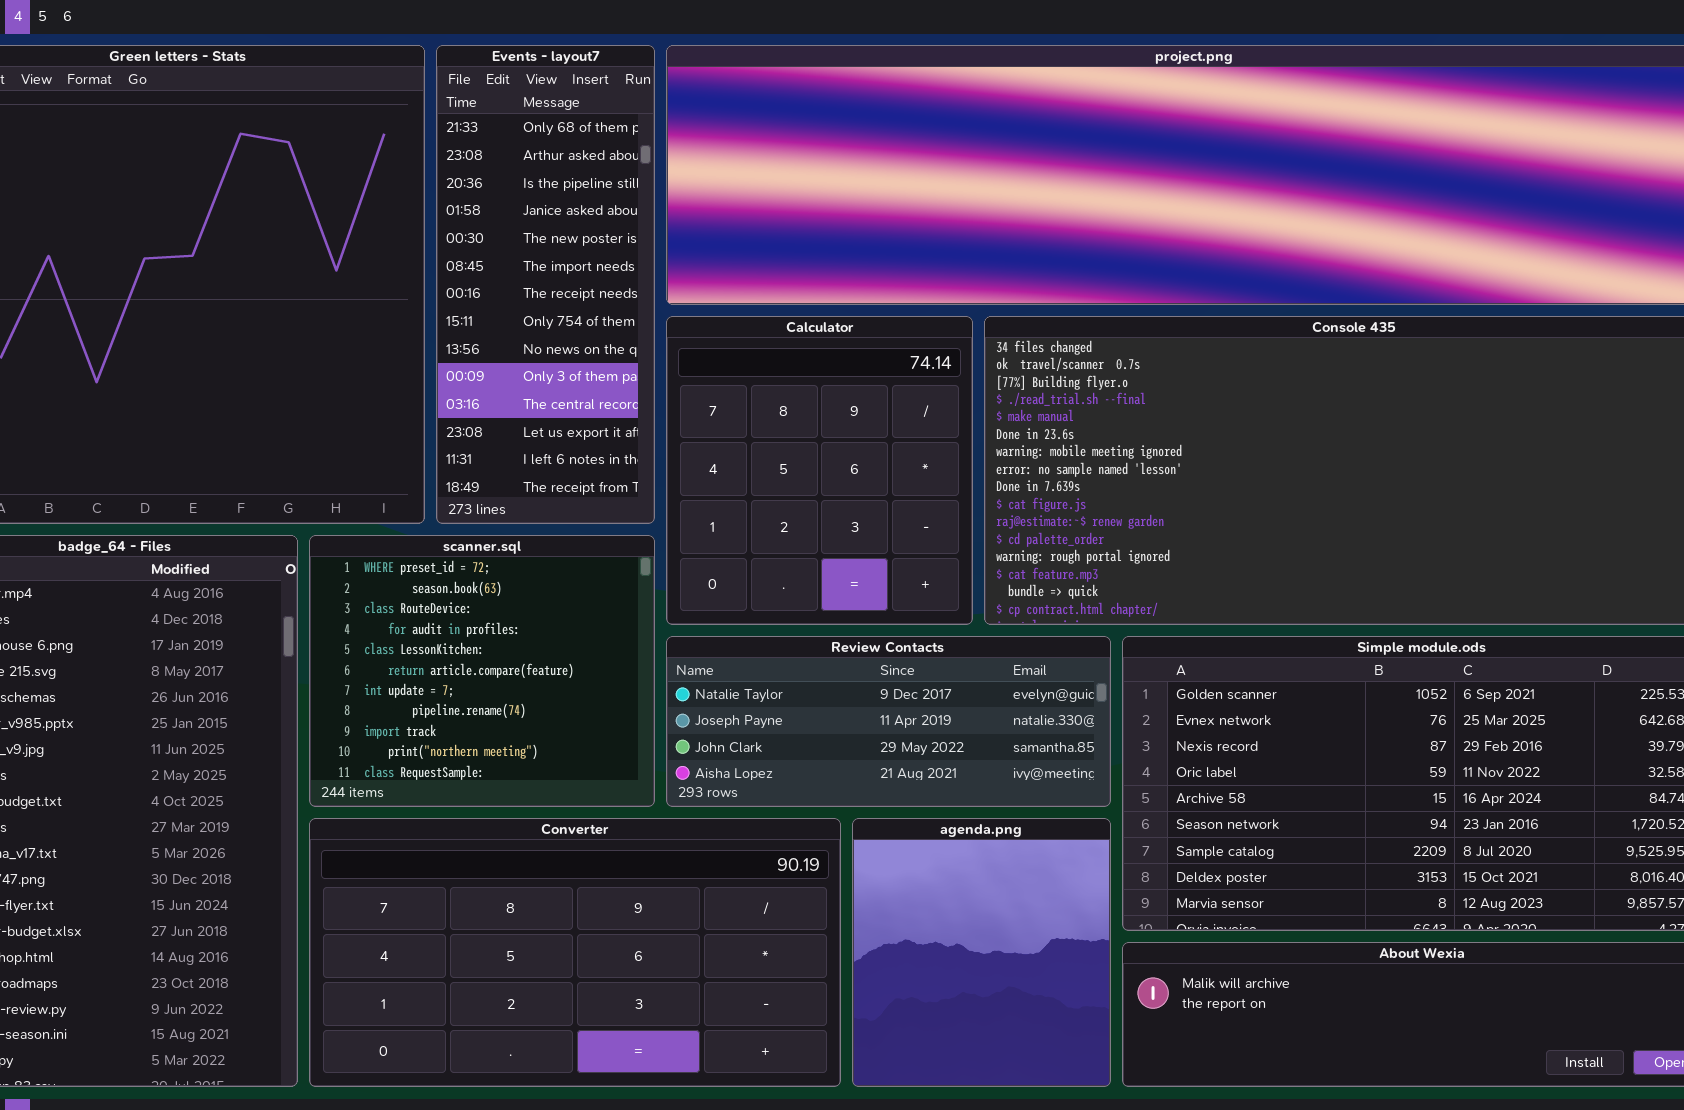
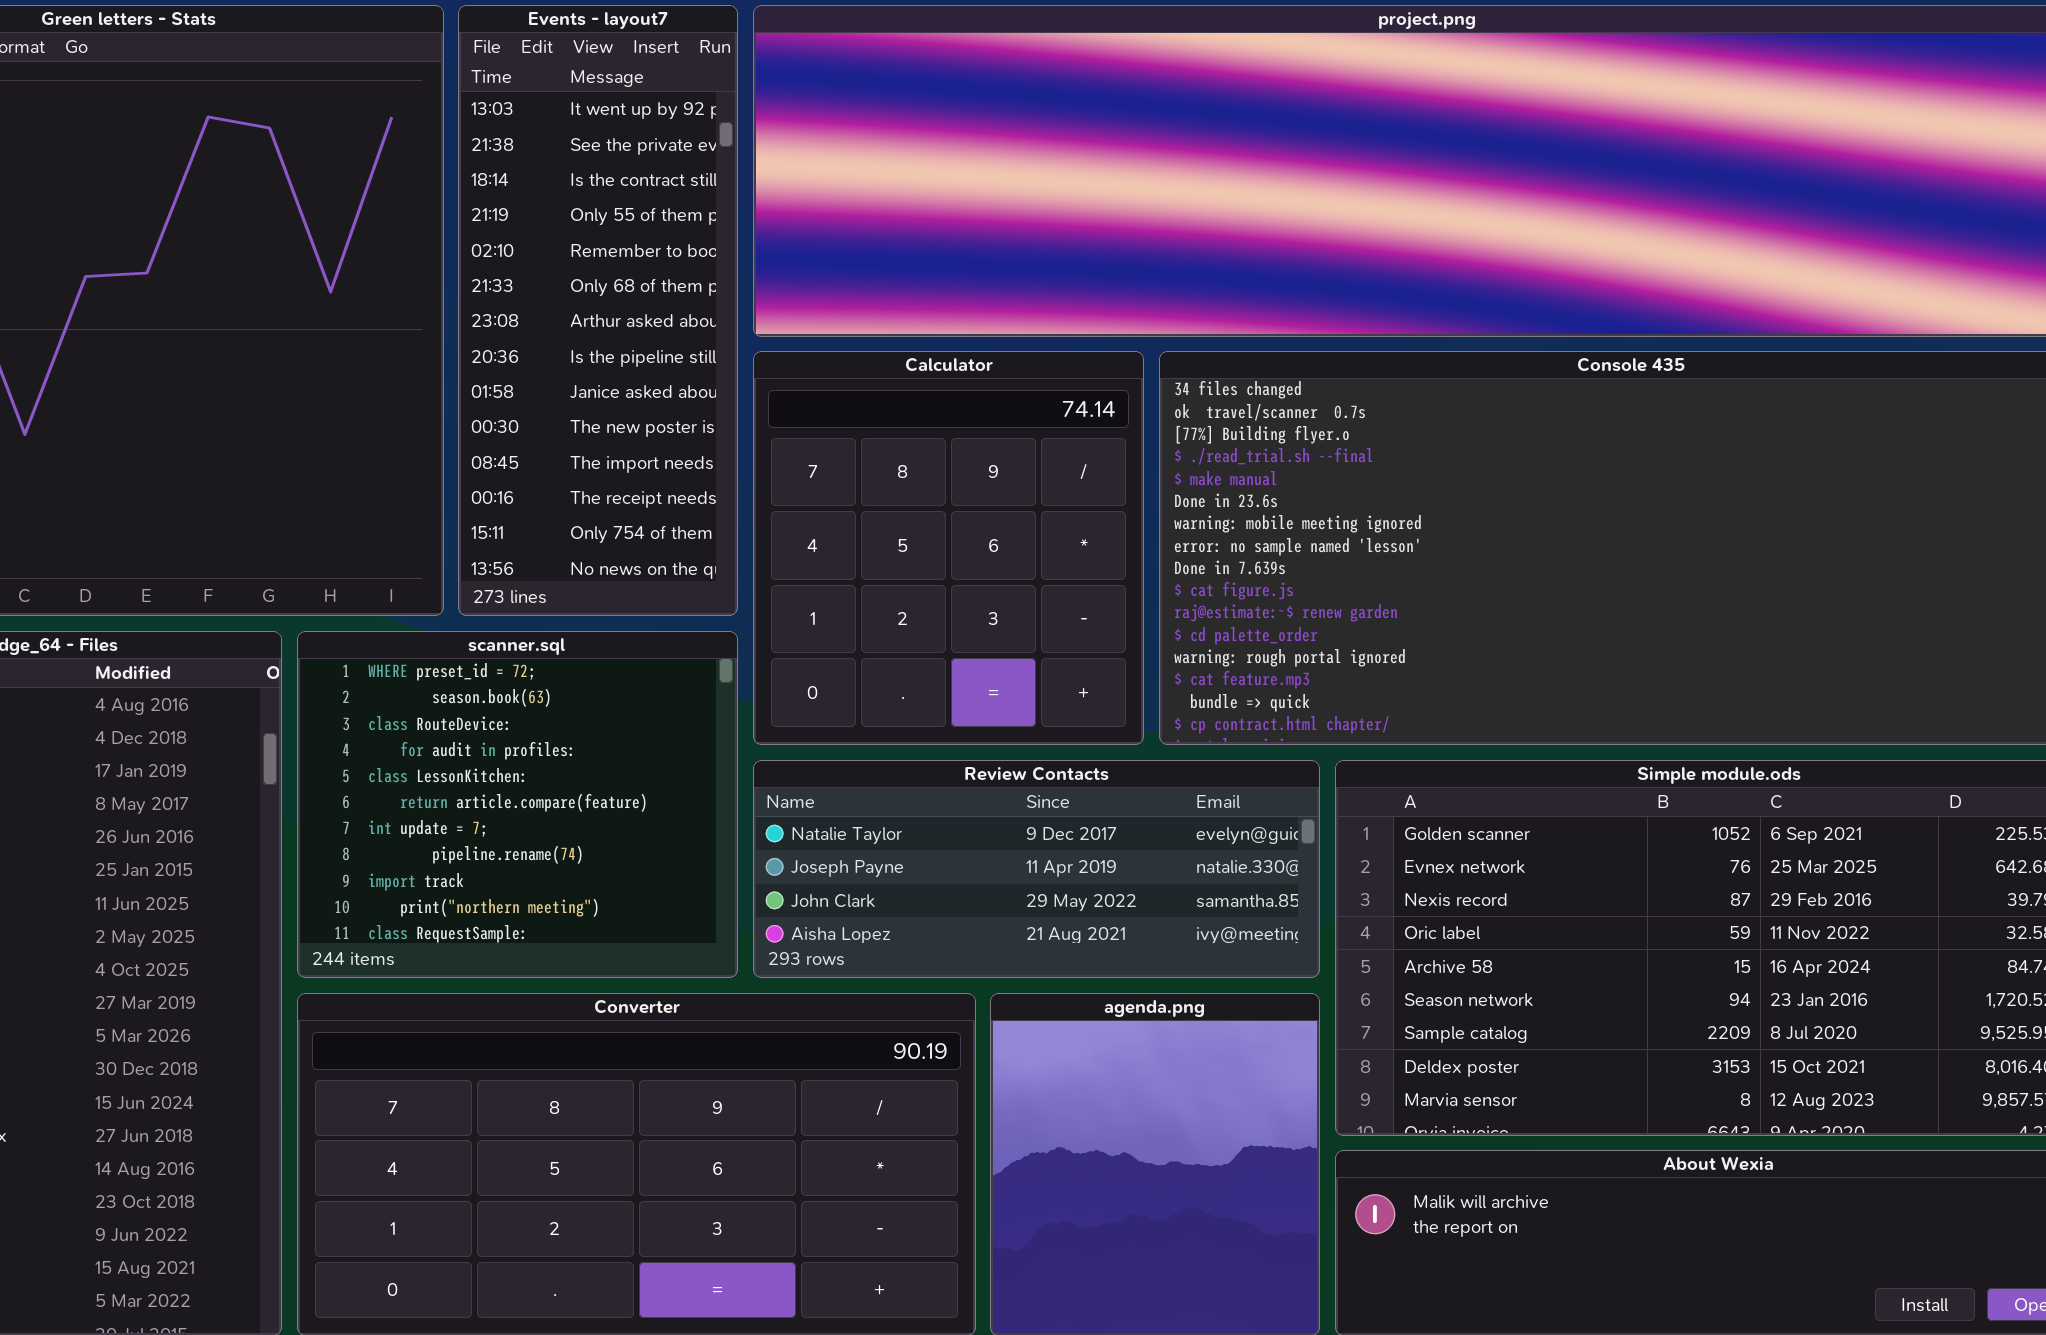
Events - layout7: [436,45,655,524] -> [458,5,738,616], scrolled up 5 rows

